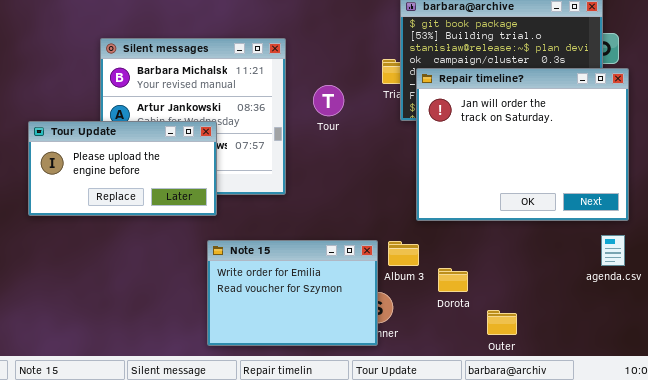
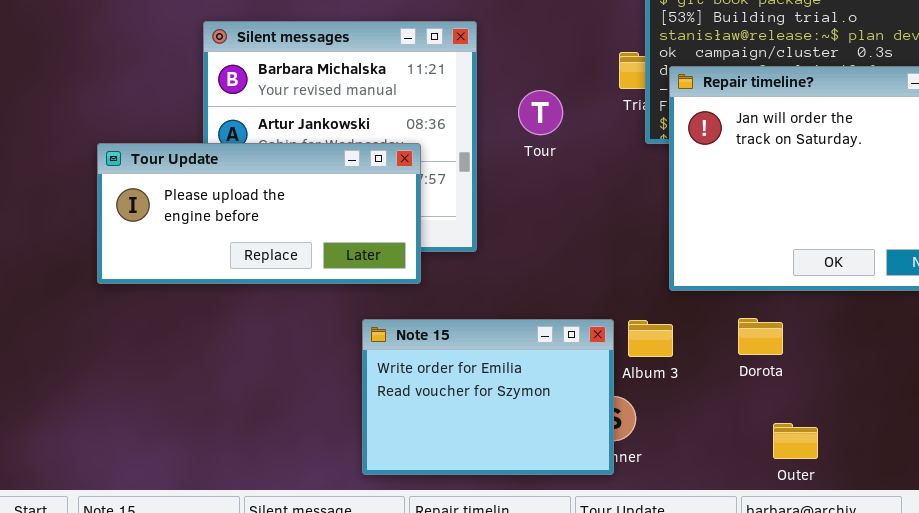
Tour Update: [28,121,217,216] -> [97,143,421,284], resized
Dorota: [438,268,468,292] -> [738,318,783,355], moved

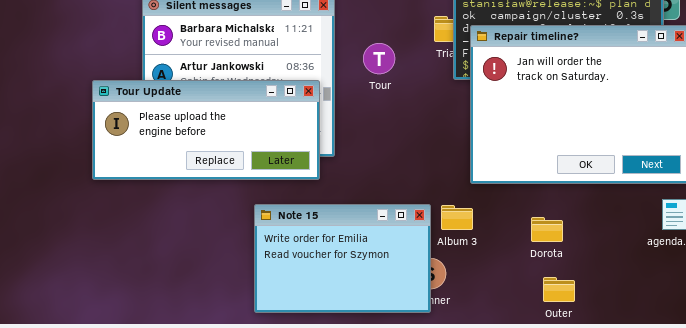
Tour Update: [97,143,421,284] -> [92,80,320,180], moved
Dorota: [738,318,783,355] -> [531,217,563,242], moved

